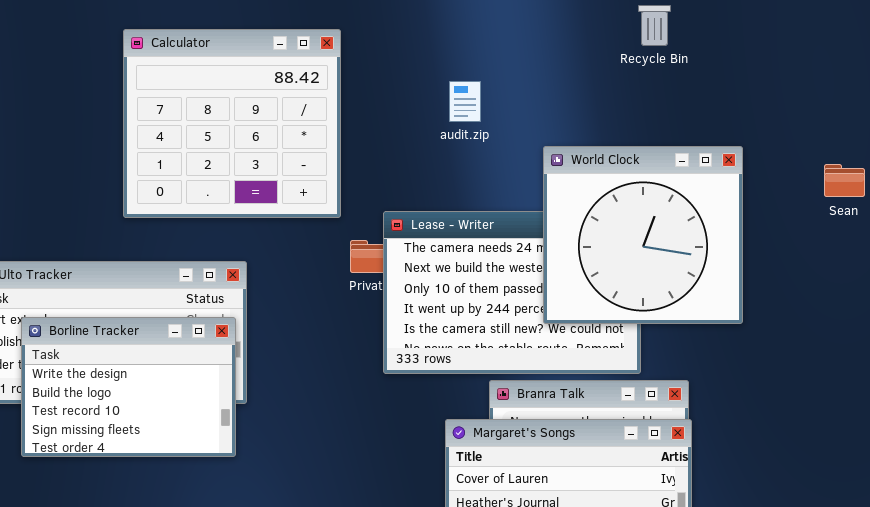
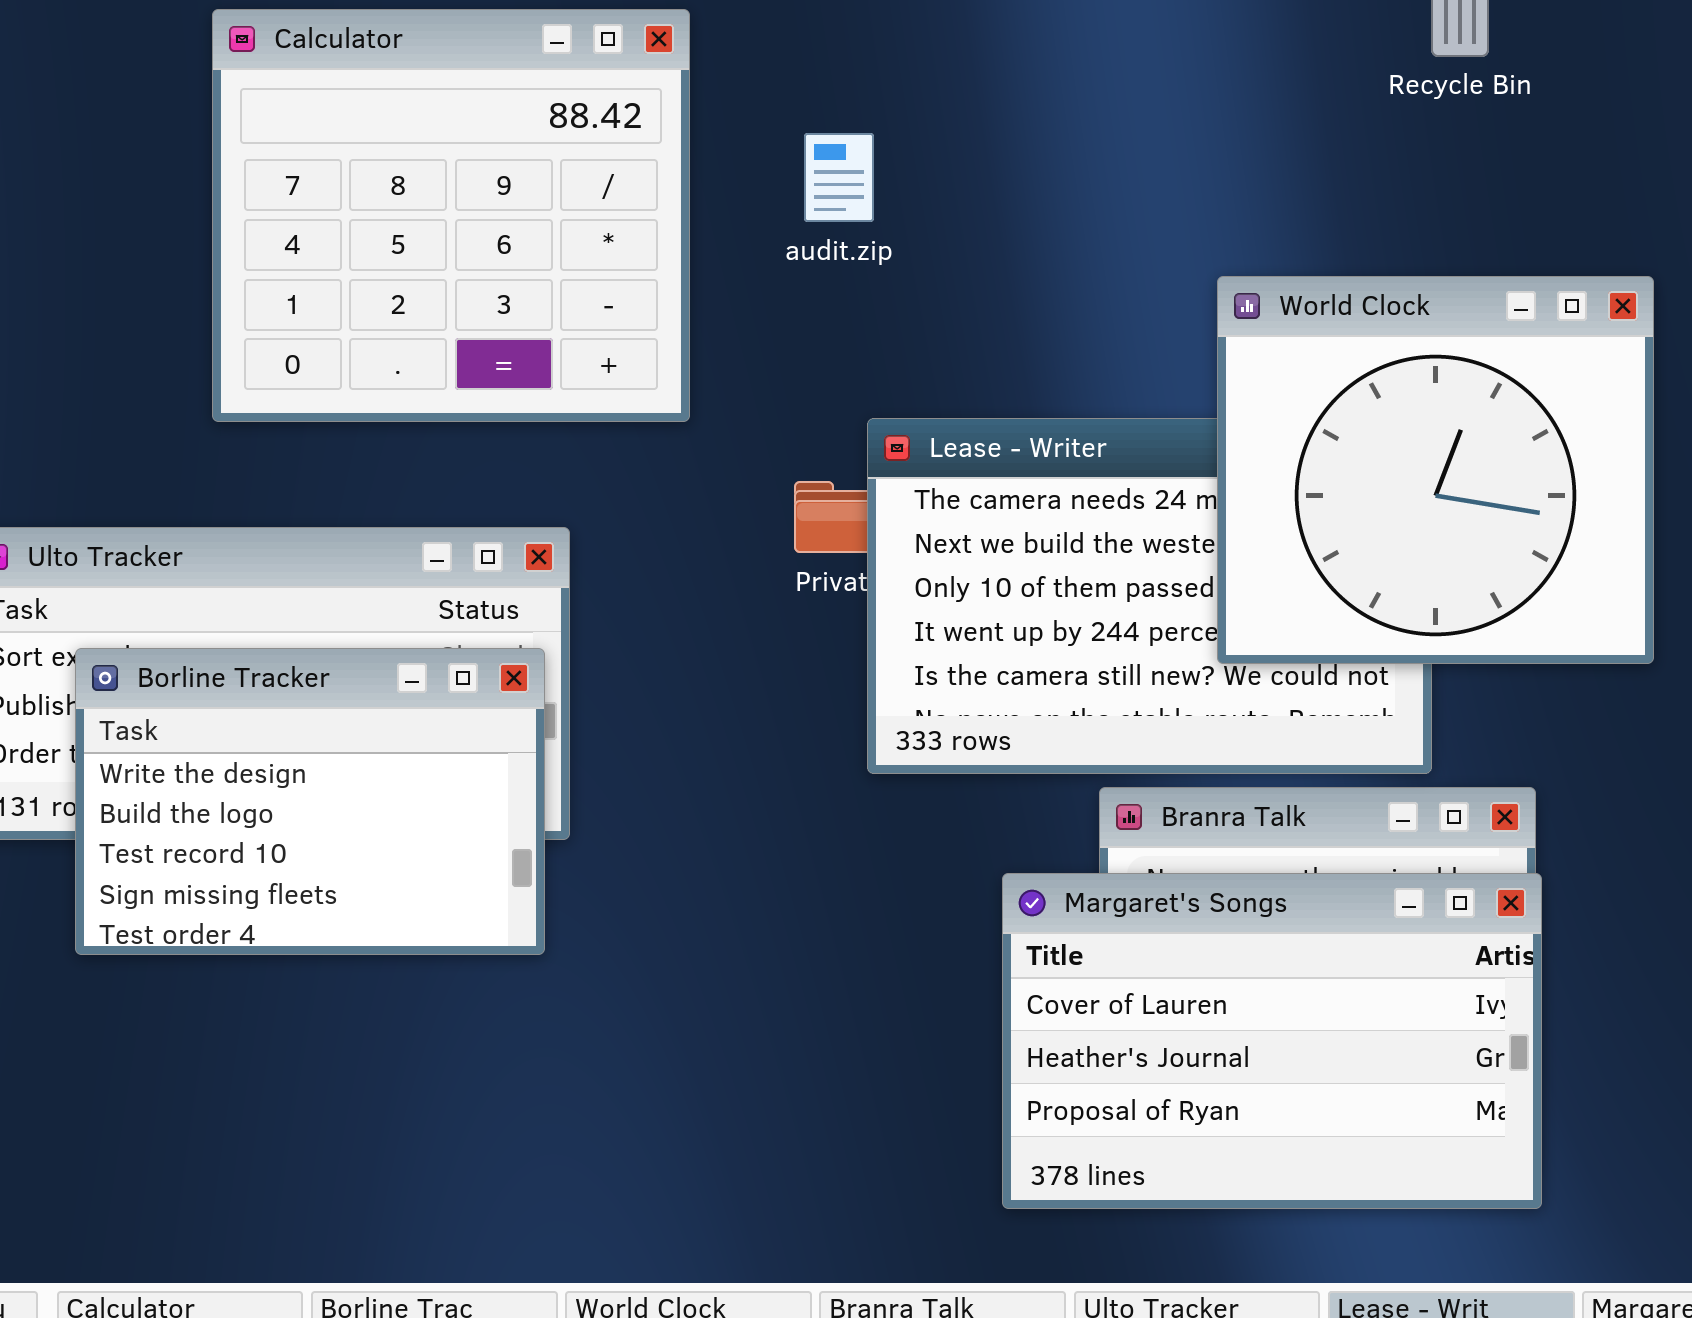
Calculator: [123,29,341,218] -> [212,9,690,422], moved
audit.zip: [449,81,481,122] -> [804,133,874,222], moved

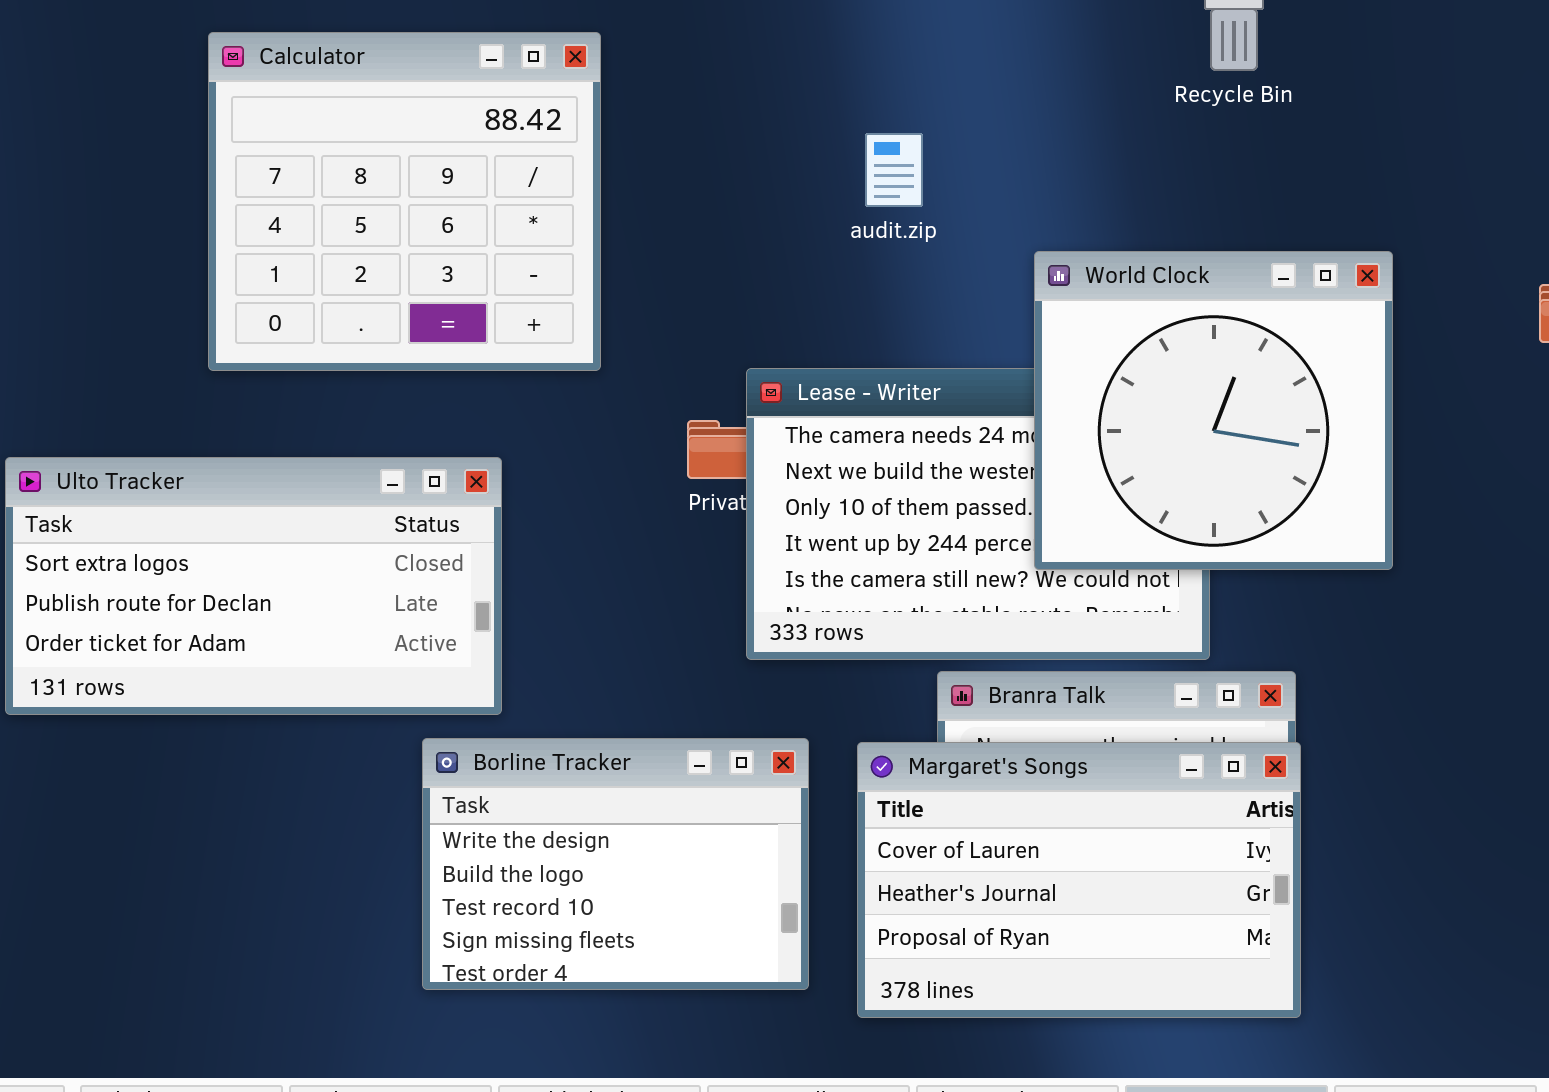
audit.zip: [804,133,874,222] -> [865,133,923,207], moved
Borline Tracker: [75,648,545,955] -> [422,738,809,990], moved

